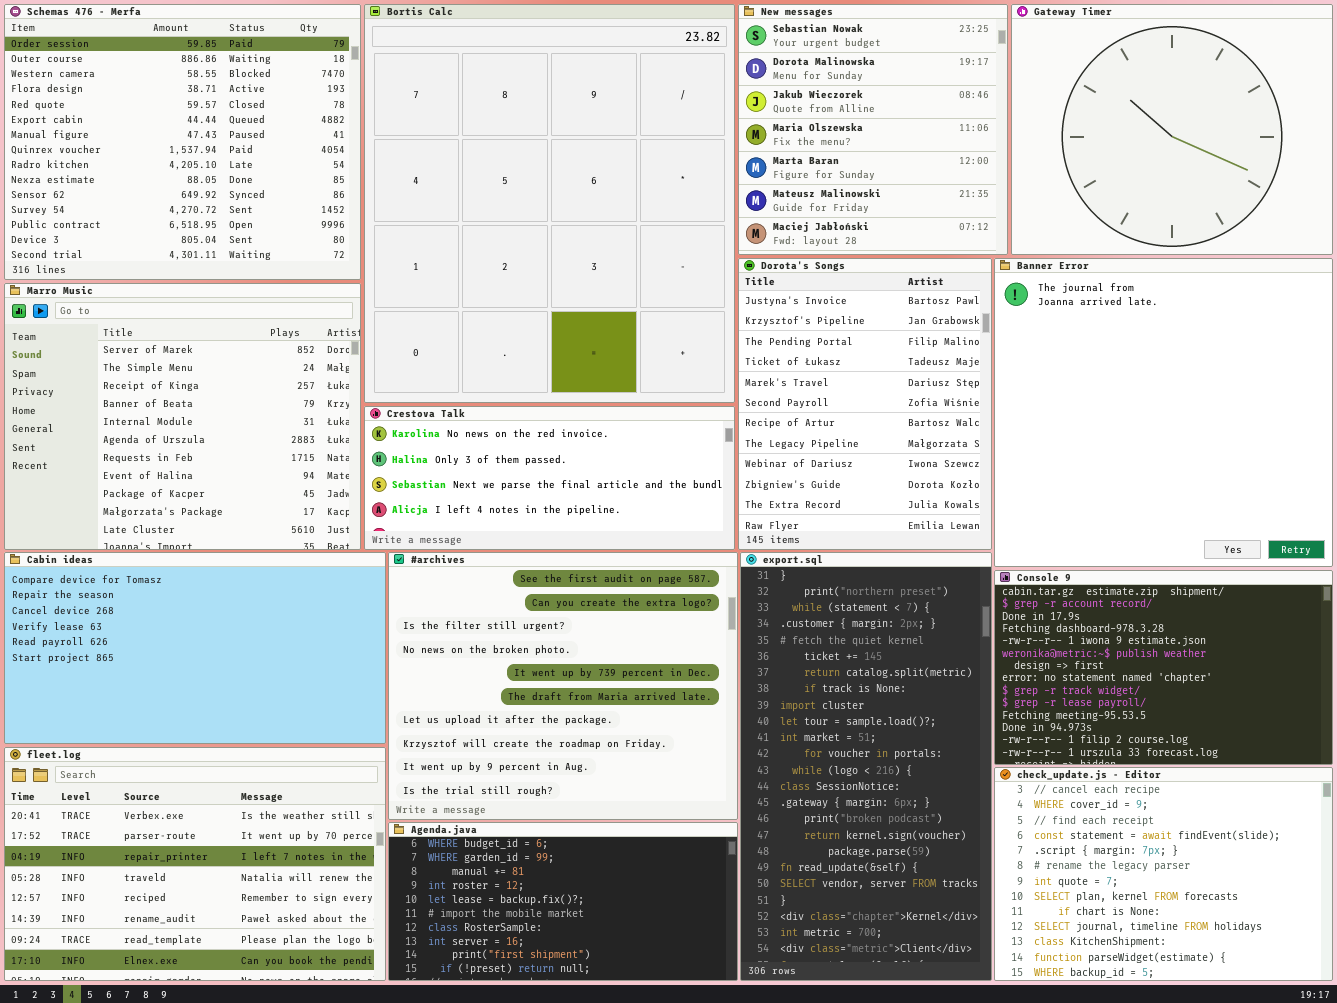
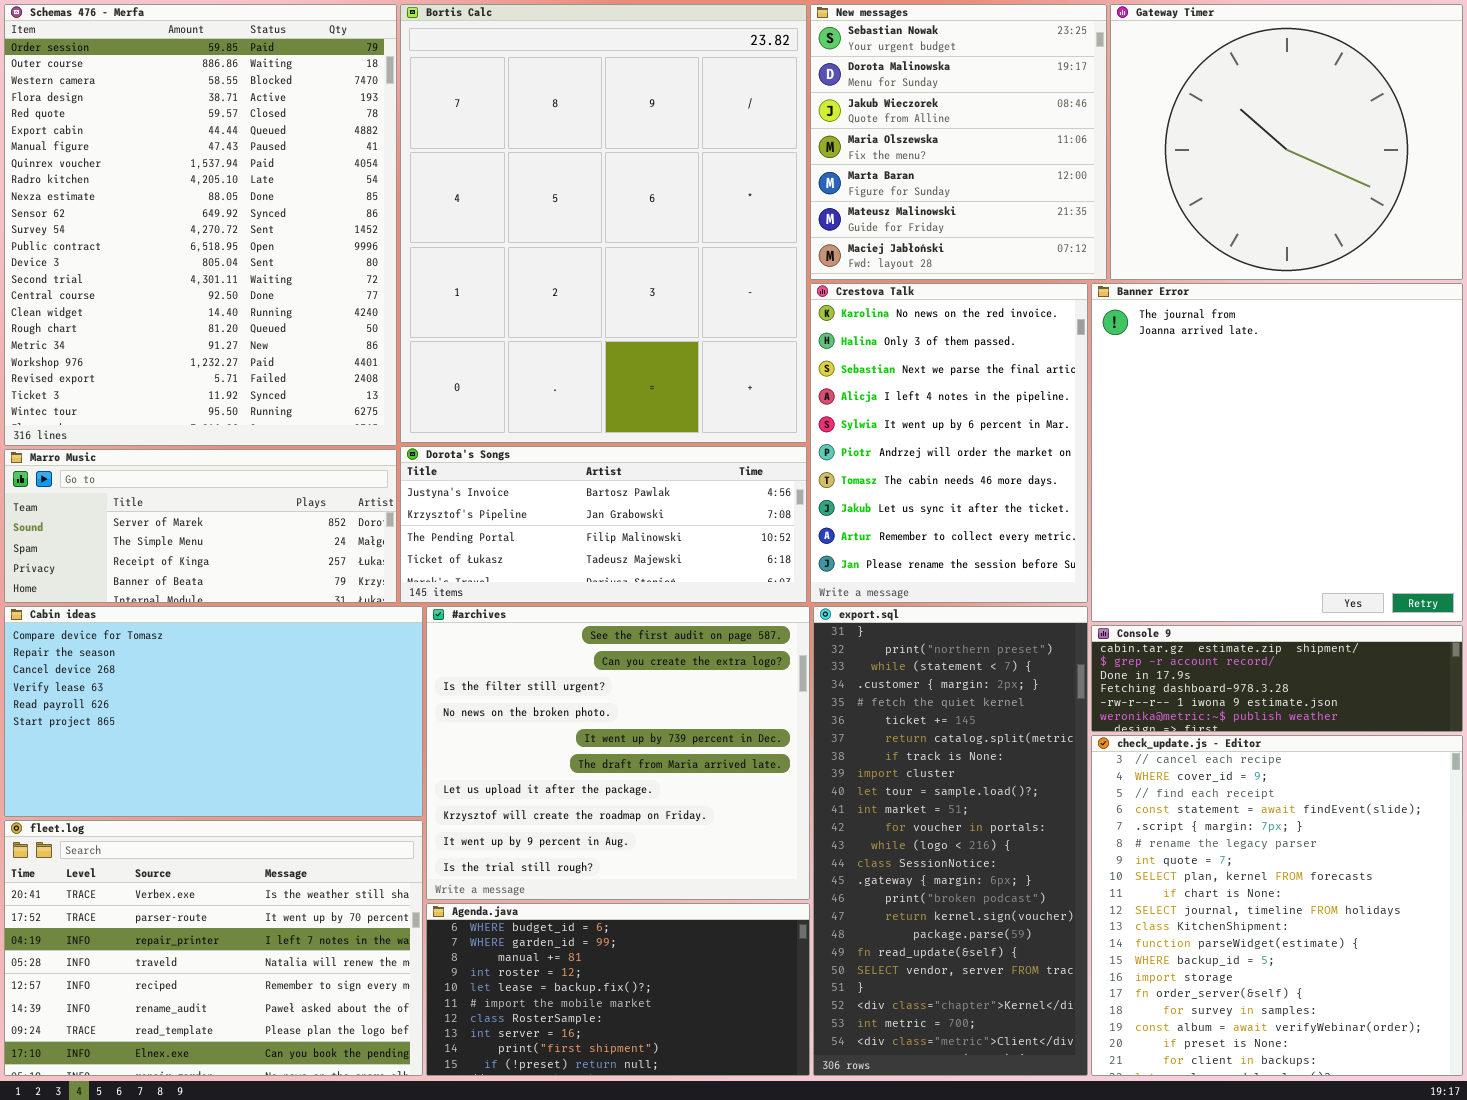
Schemas 476 - Merfa: [4,4,361,280] -> [4,4,397,446], resized
Dorota's Songs: [738,258,992,550] -> [400,446,807,603], moved, resized
Marro Music: [4,283,361,550] -> [4,449,397,603], resized
Crestova Talk: [364,406,735,550] -> [810,283,1088,603], moved, resized
Console 9: [994,570,1333,765] -> [1091,625,1463,732], resized
check_update.js - Editor: [994,767,1333,981] -> [1091,735,1463,1076], resized

